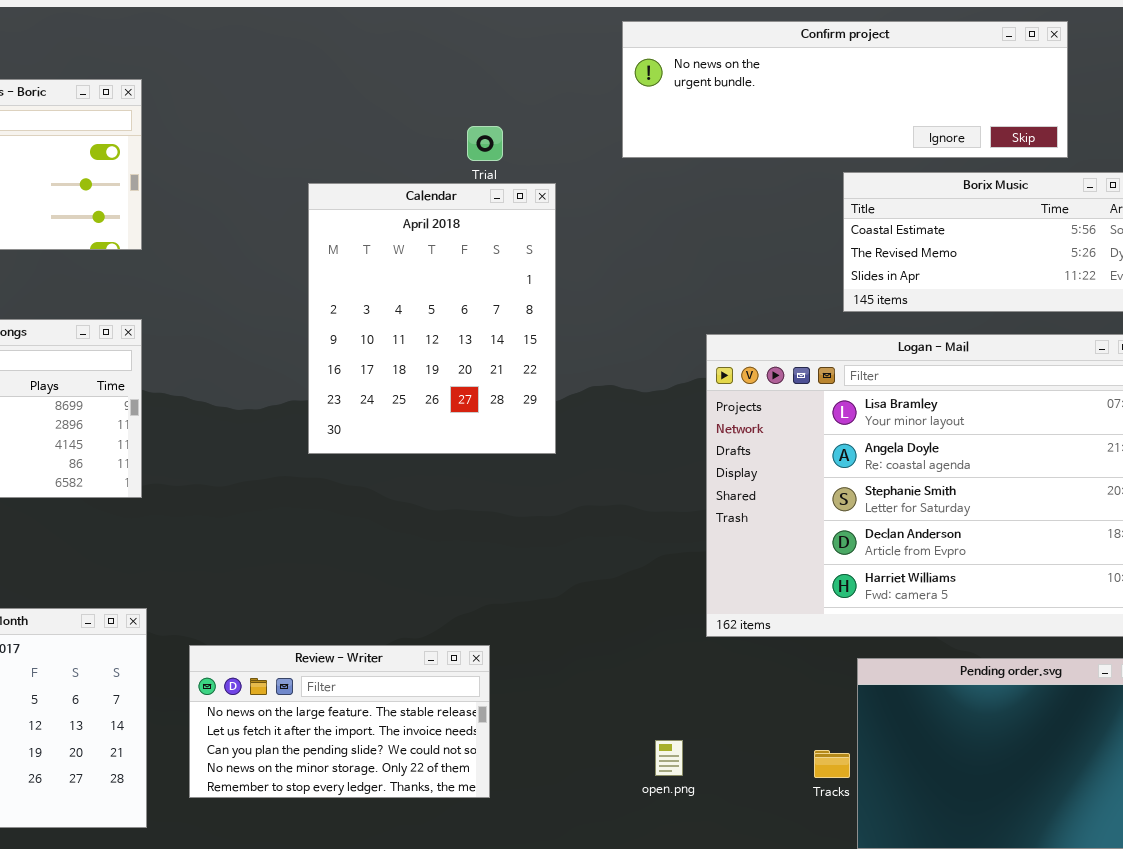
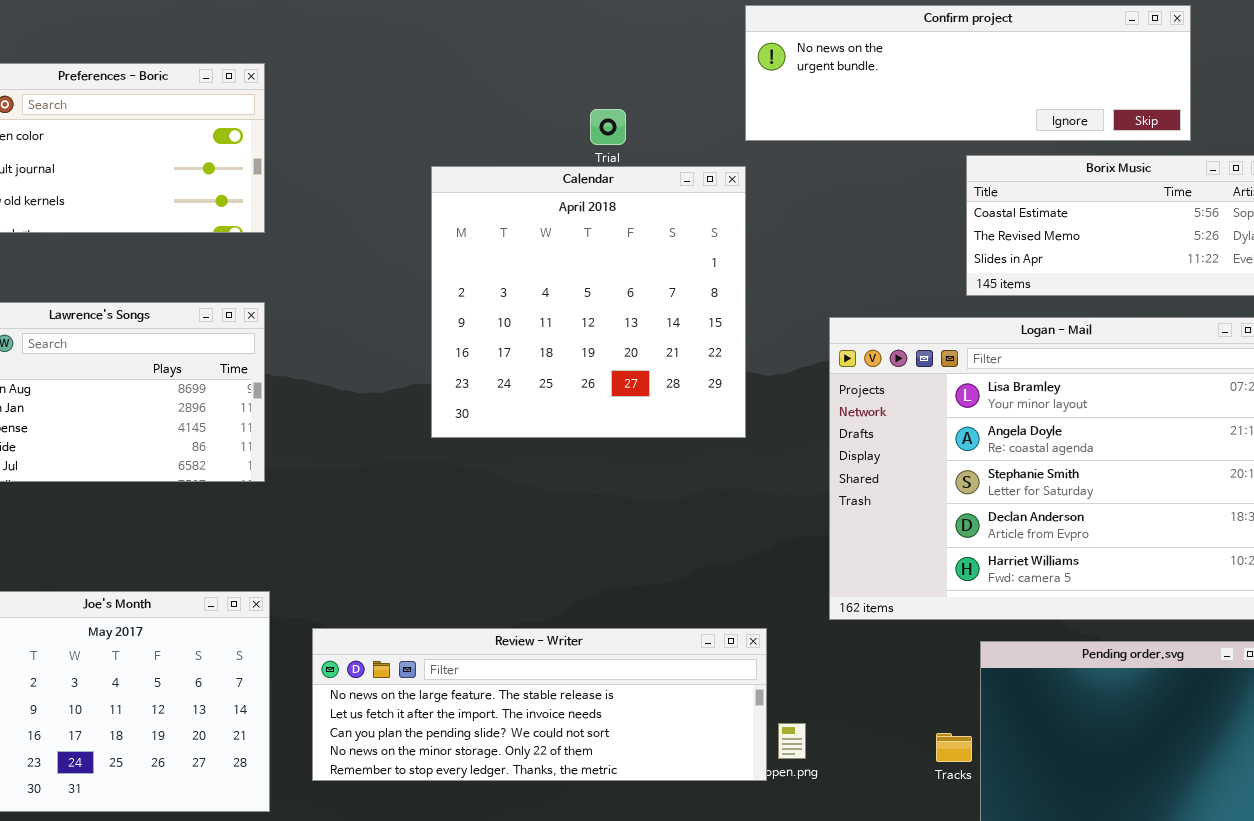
Calendar: [308,183,556,454] -> [431,166,746,438], resized
Review - Writer: [189,645,490,798] -> [312,628,767,781], resized

